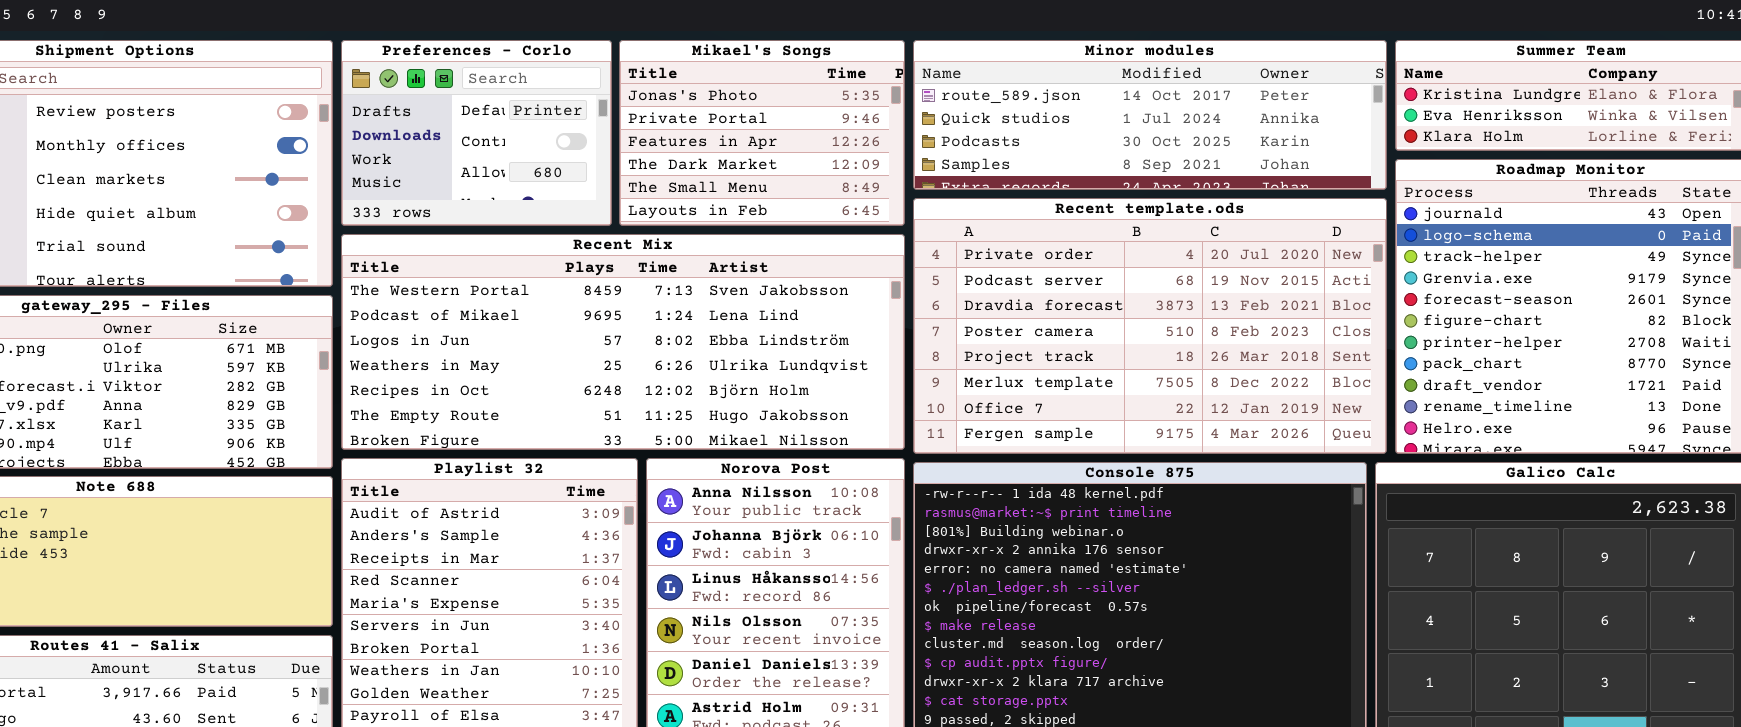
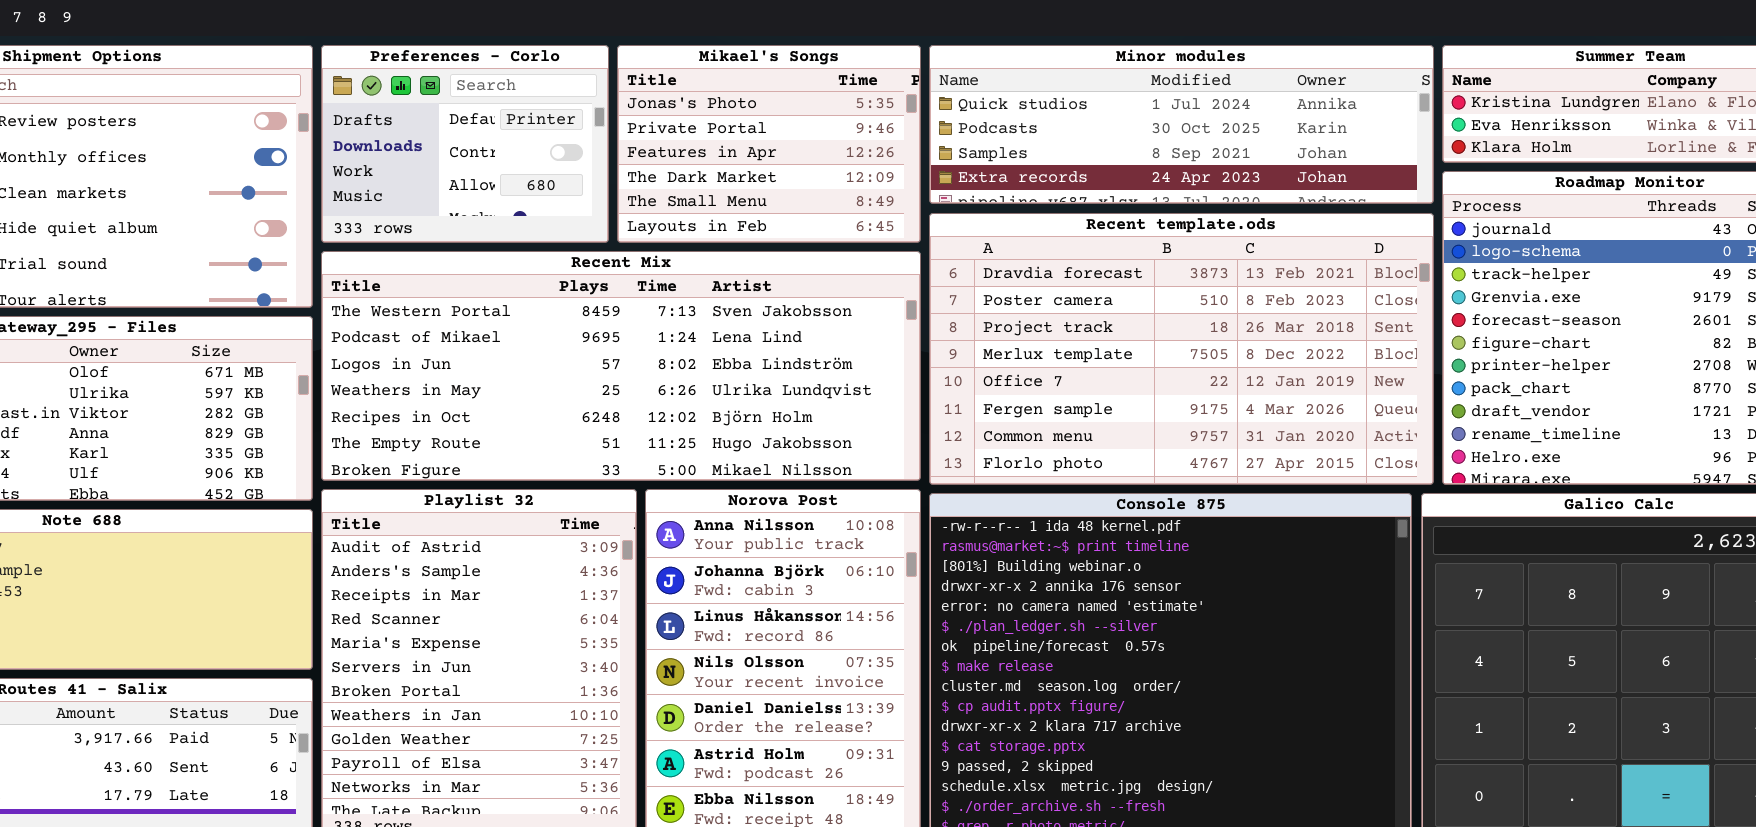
Minor modules: [913,40,1387,190] -> [929,45,1434,204], scrolled down 1 row
Recent template.ods: [913,198,1387,454] -> [929,213,1434,485], scrolled down 2 rows

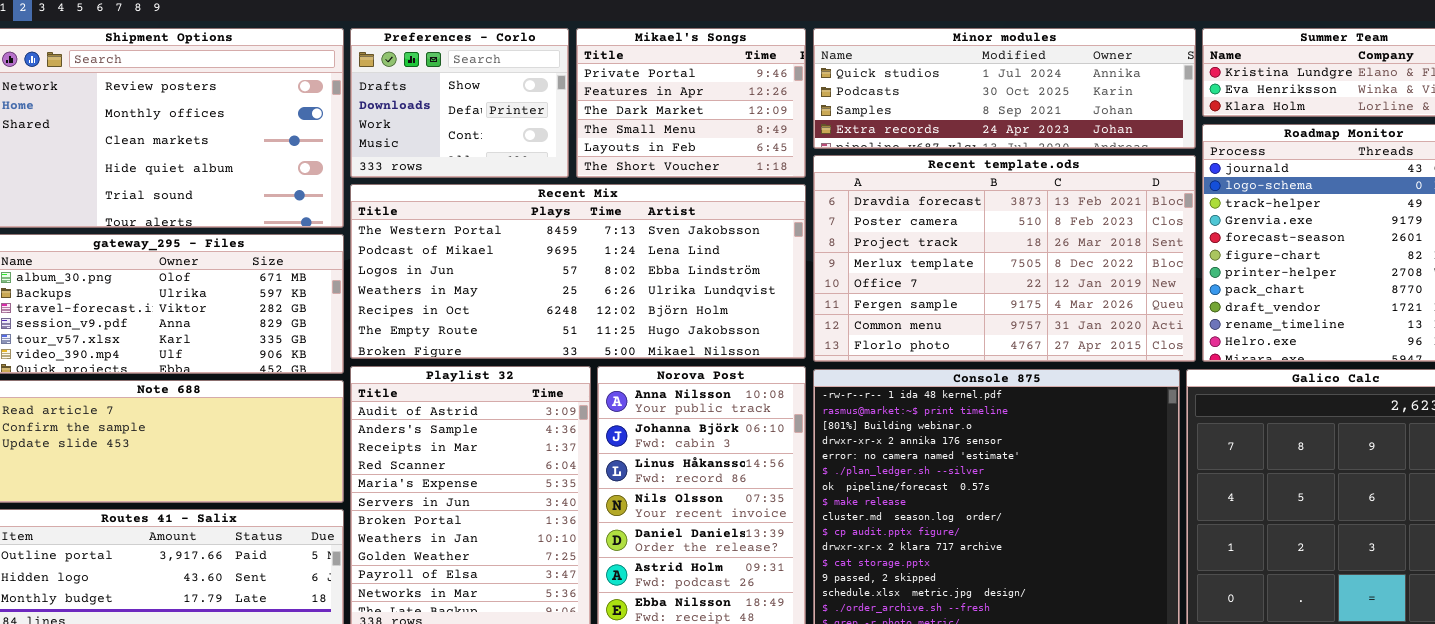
Preferences - Corlo: [321,45,609,243] -> [350,28,569,178], scrolled up 1 row
Mikael's Songs: [617,45,921,243] -> [576,28,806,178], scrolled down 1 row

